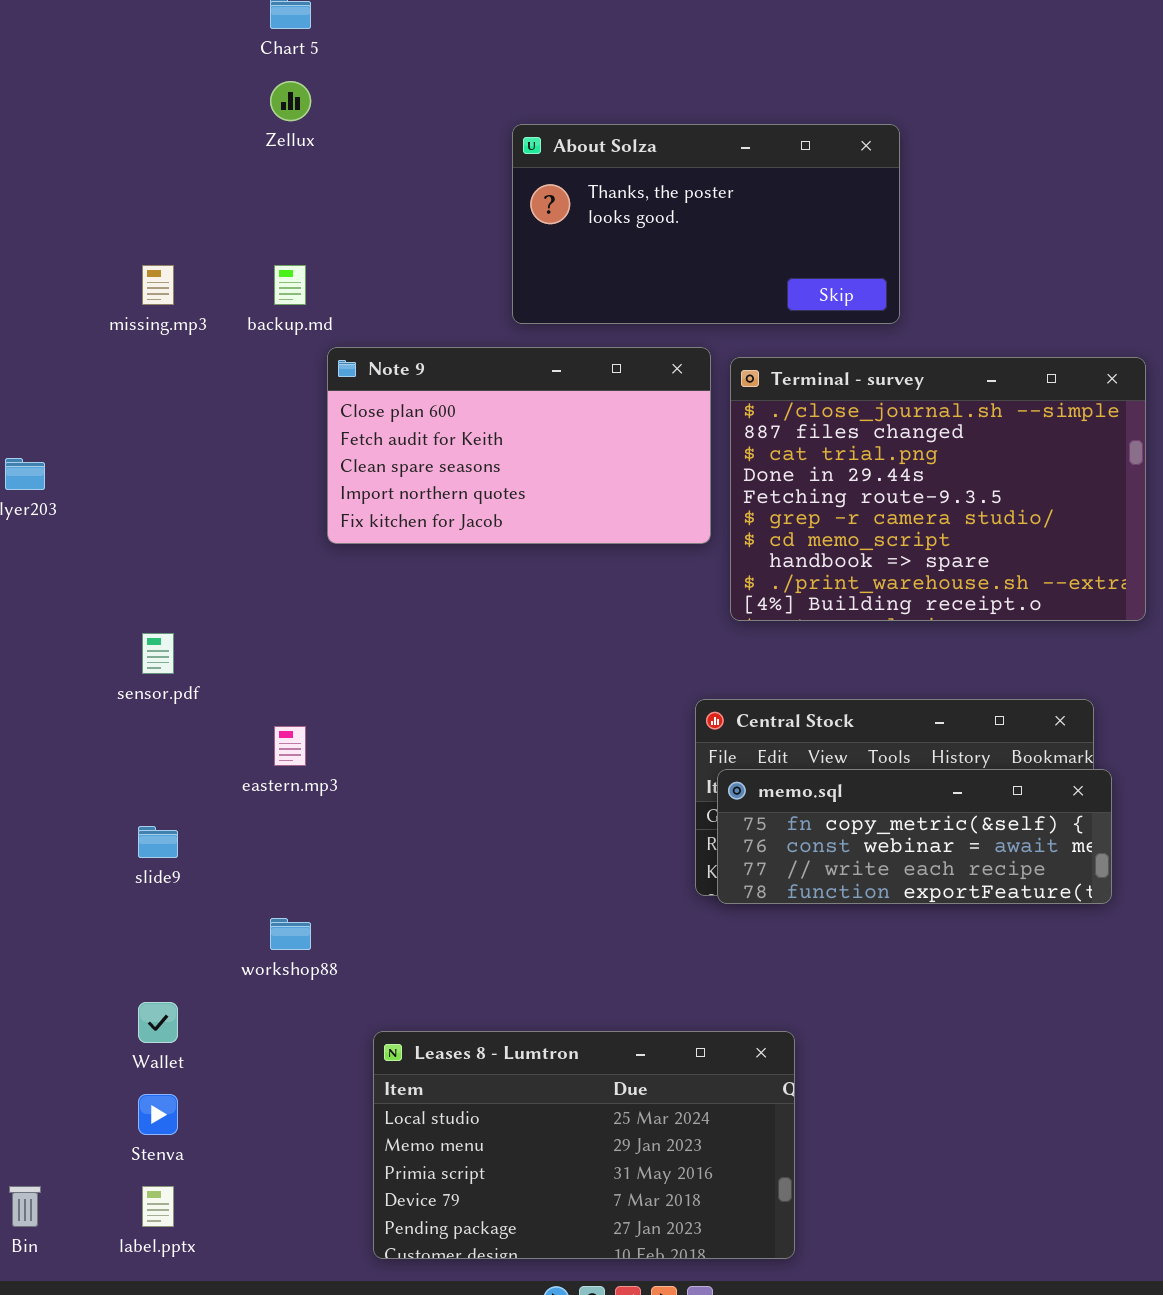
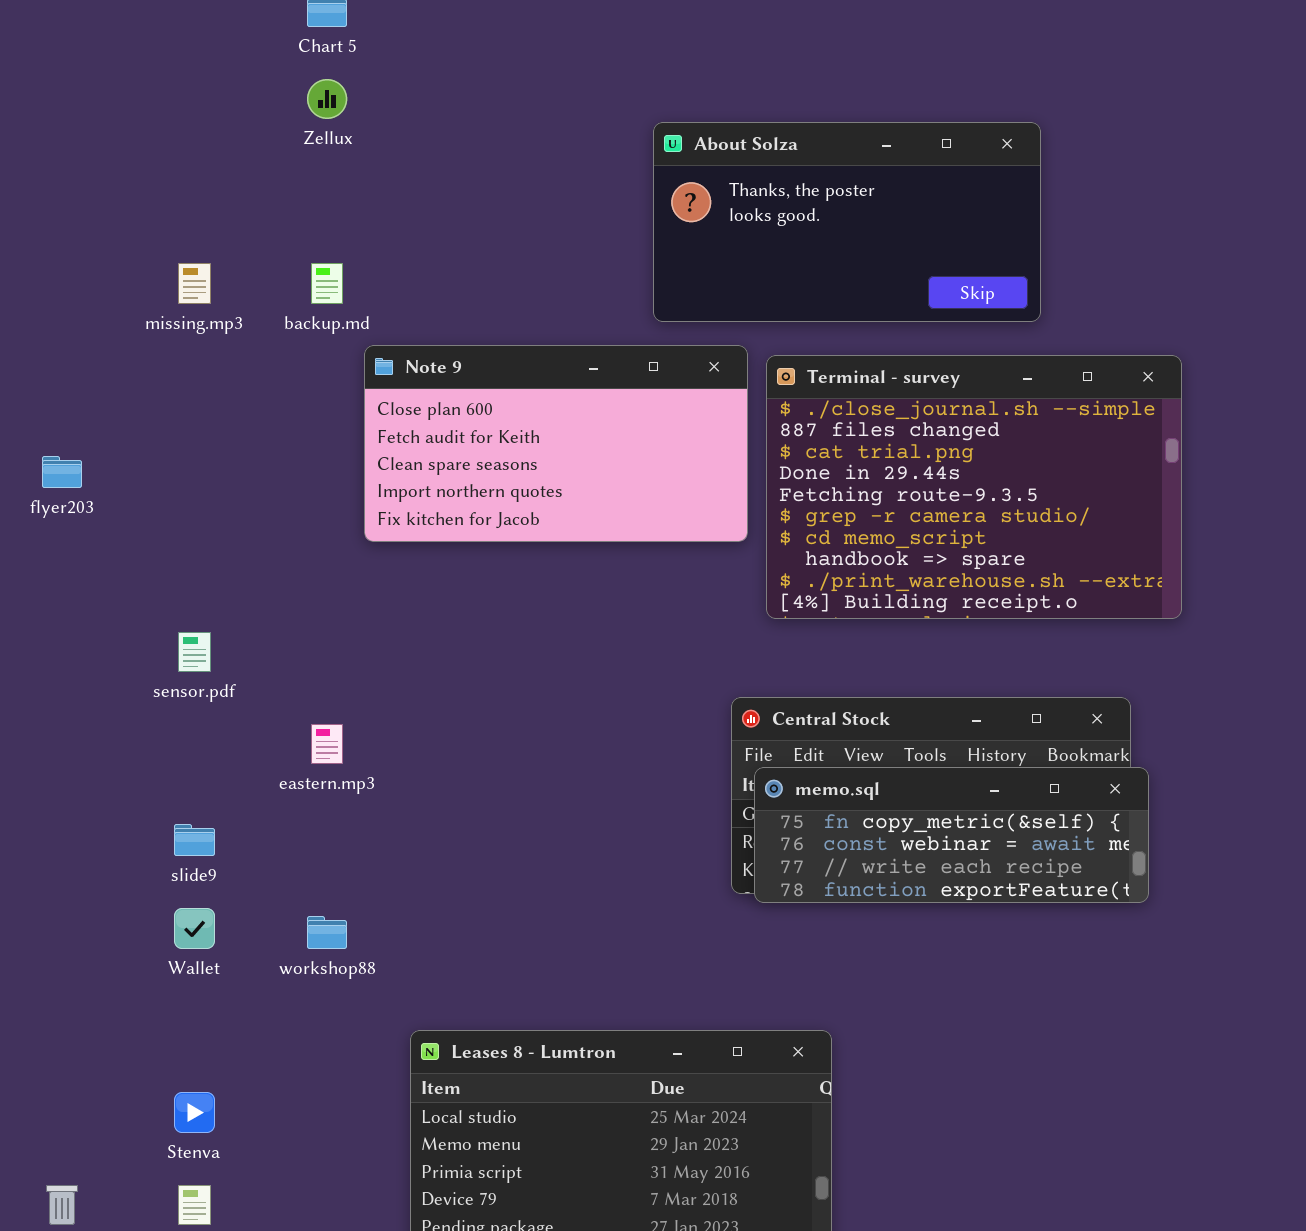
About Solza: [512,124,900,324] -> [653,122,1041,322], moved
Wallet: [138,1002,178,1043] -> [174,908,215,949], moved

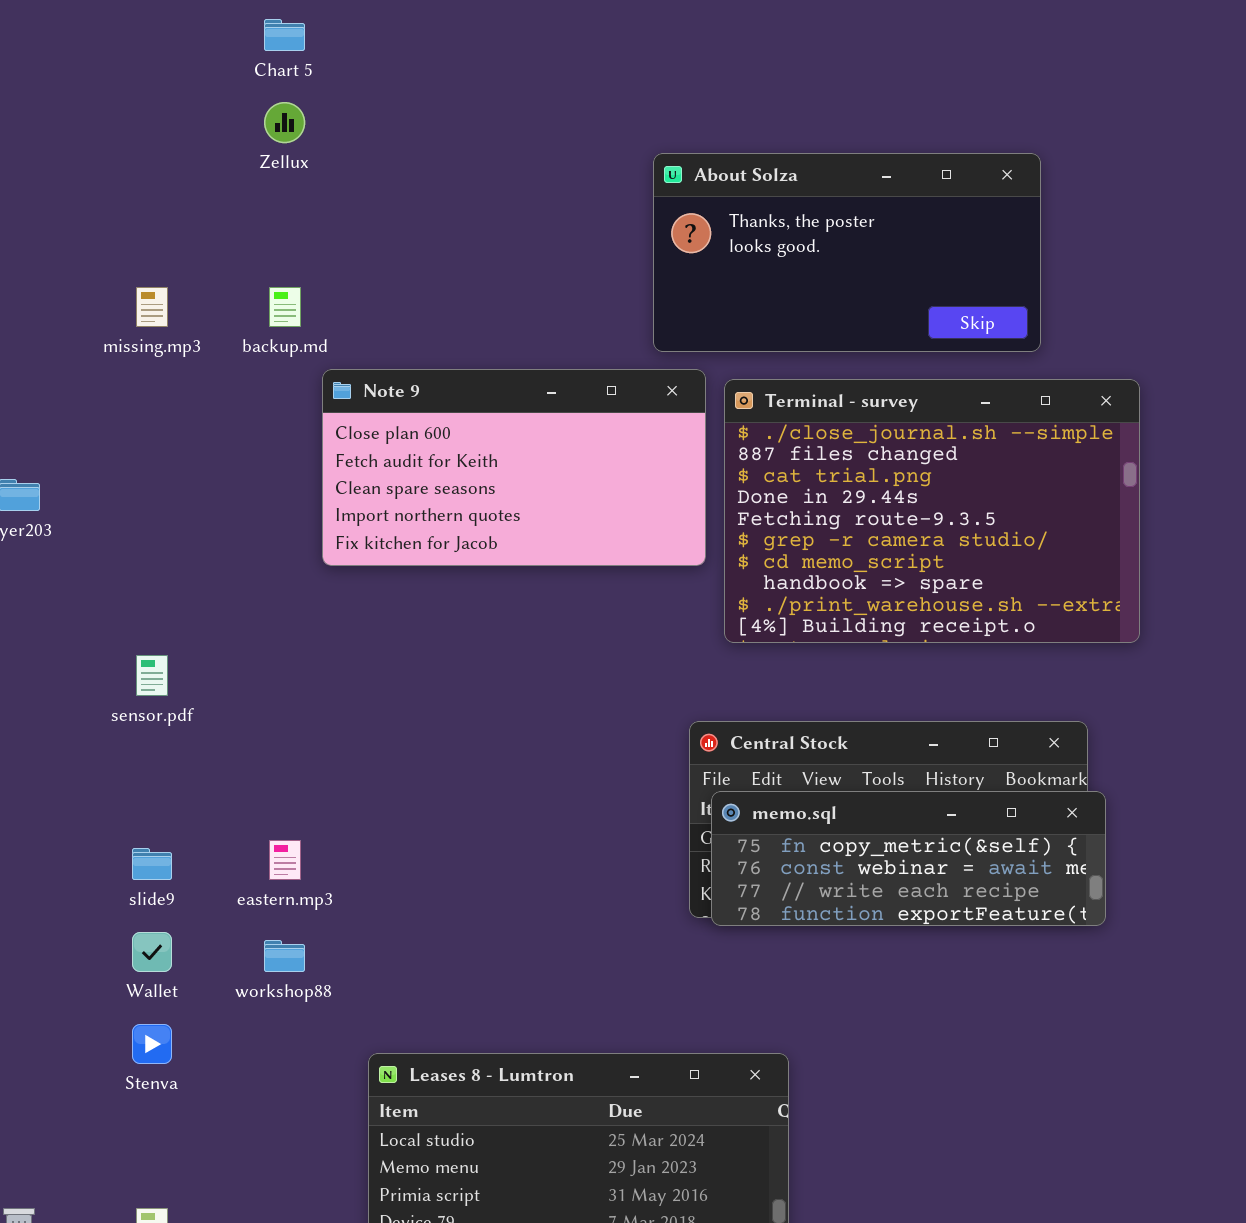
About Solza: [653,122,1041,322] -> [653,153,1041,352], moved
eastern.mp3: [311,724,343,764] -> [269,840,301,880], moved
Stenva: [174,1092,215,1133] -> [132,1024,172,1064], moved

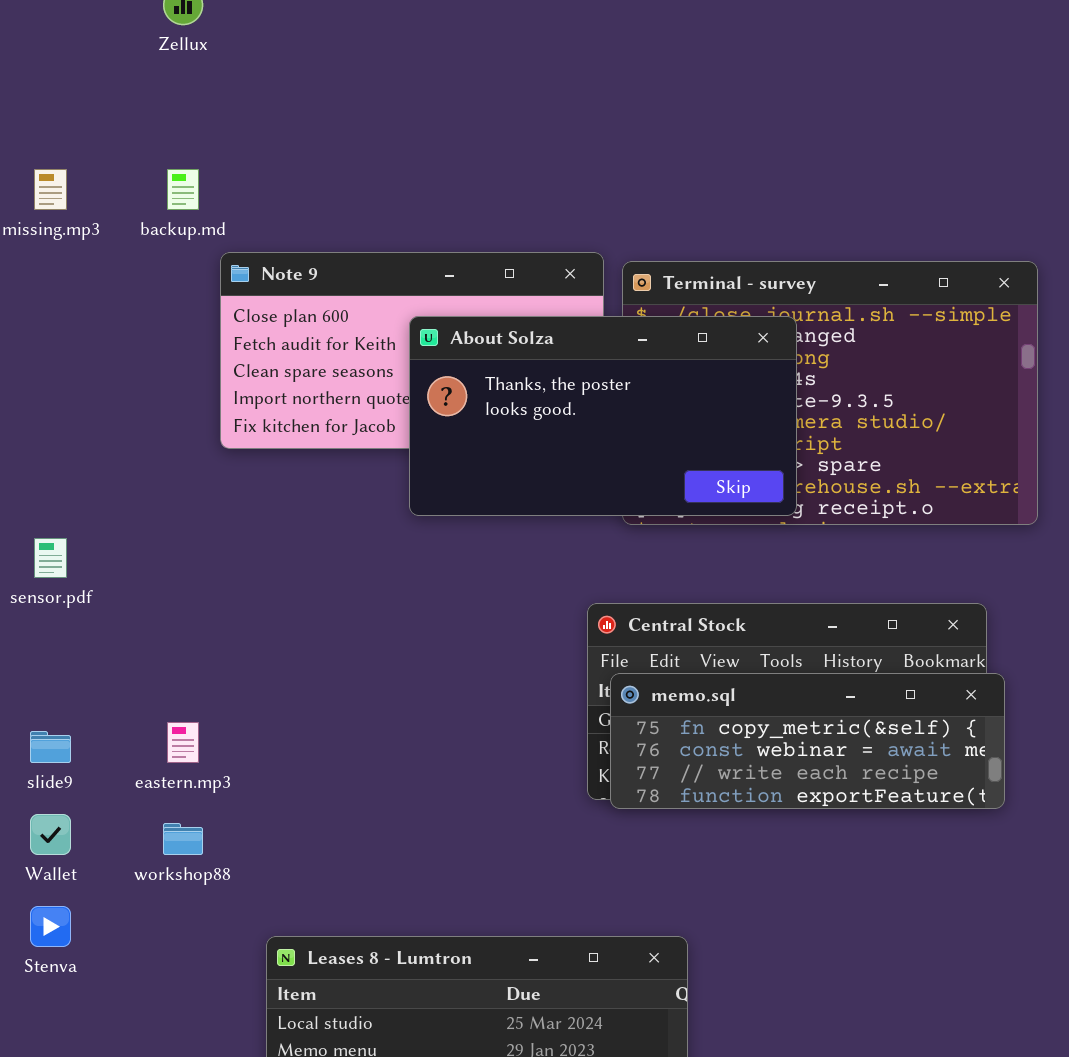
About Solza: [653,153,1041,352] -> [409,316,797,516], moved

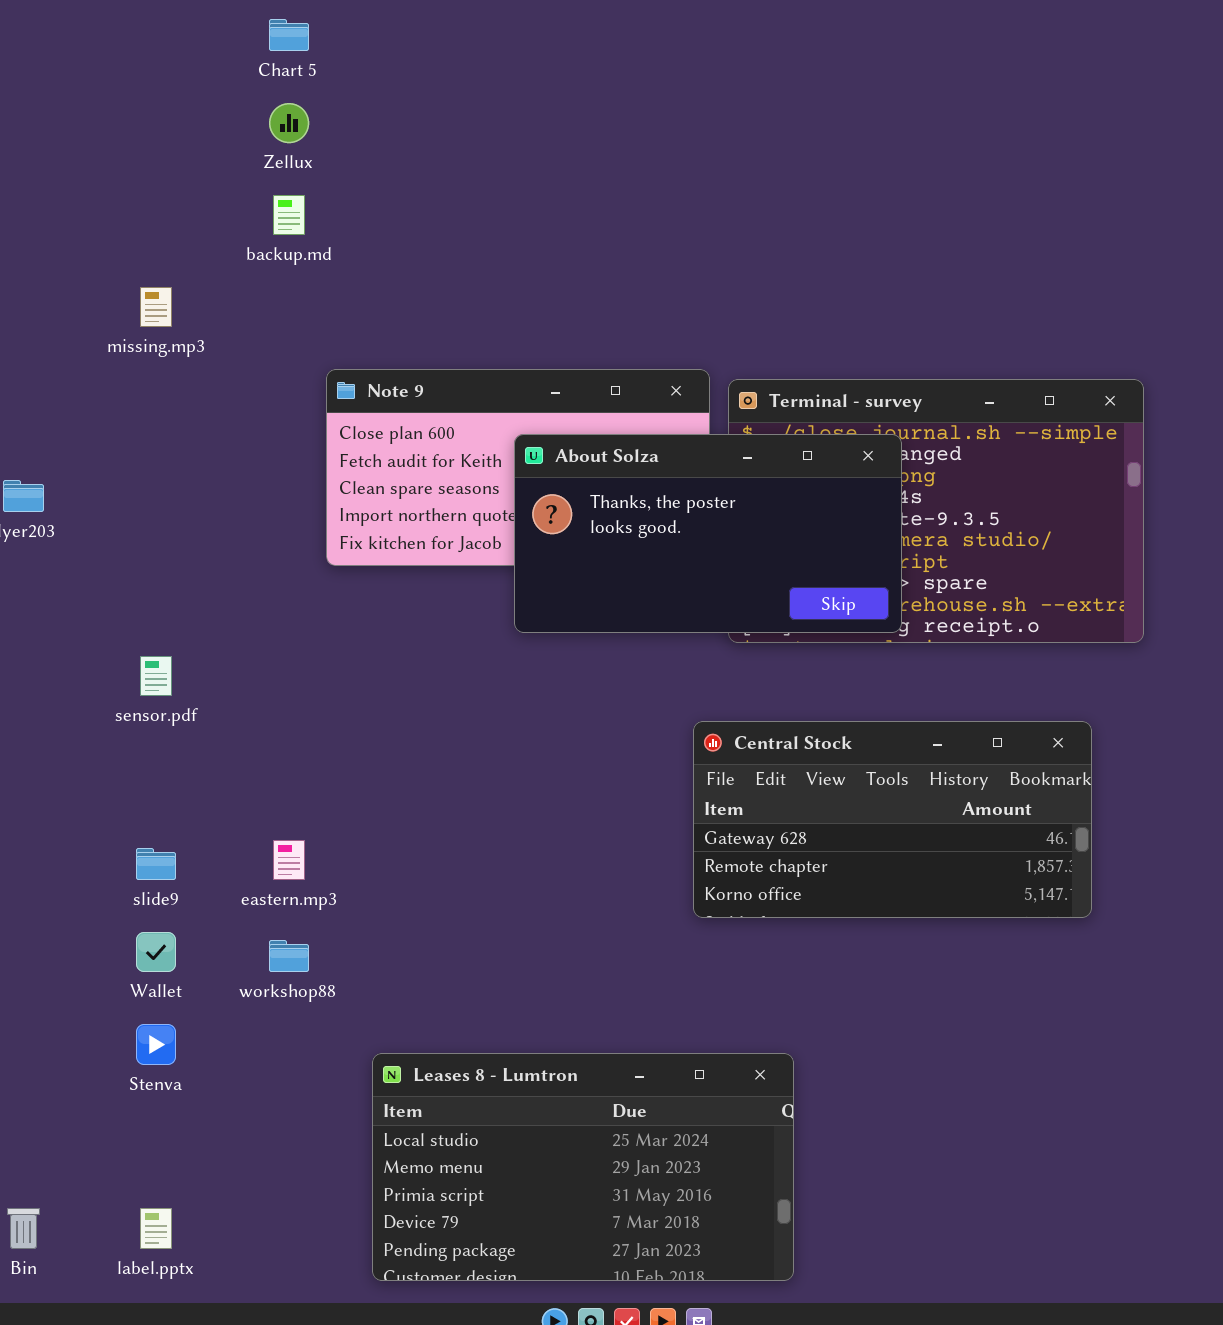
backup.md: [167,169,199,210] -> [273,195,305,235], moved
memo.sql: [610,673,1005,809] -> none, closed

